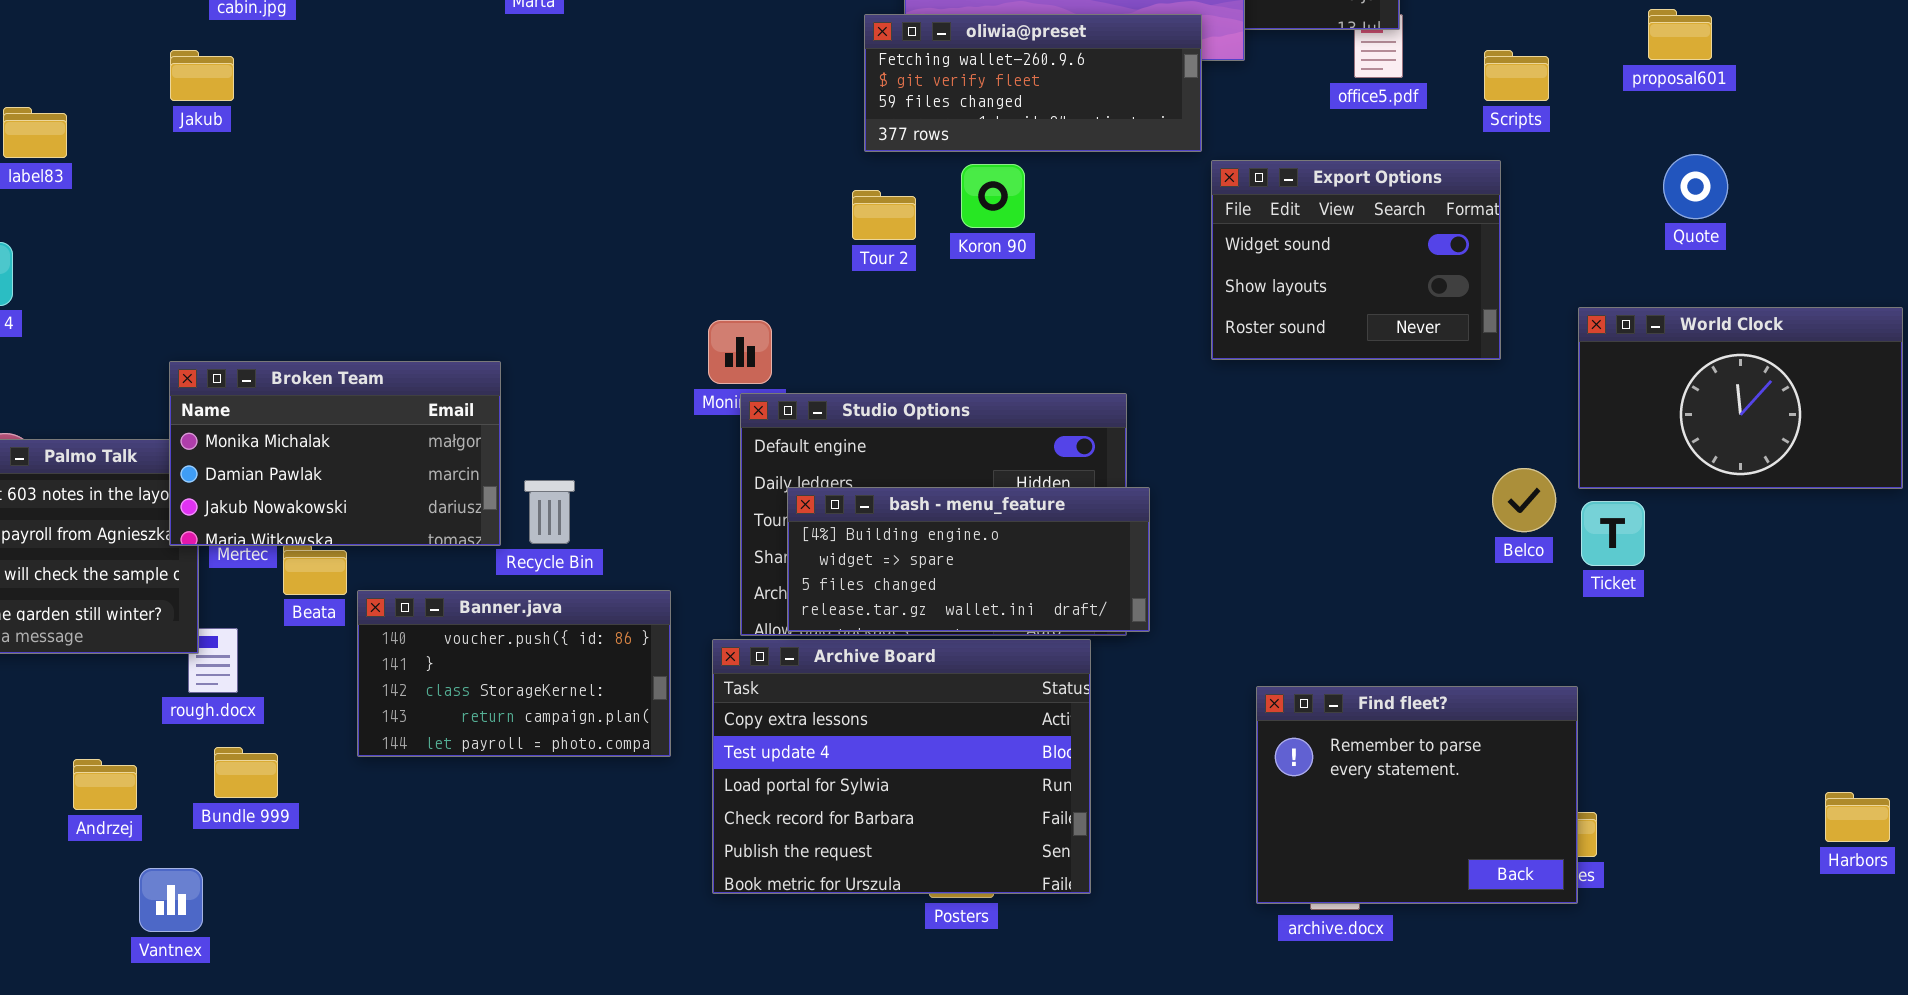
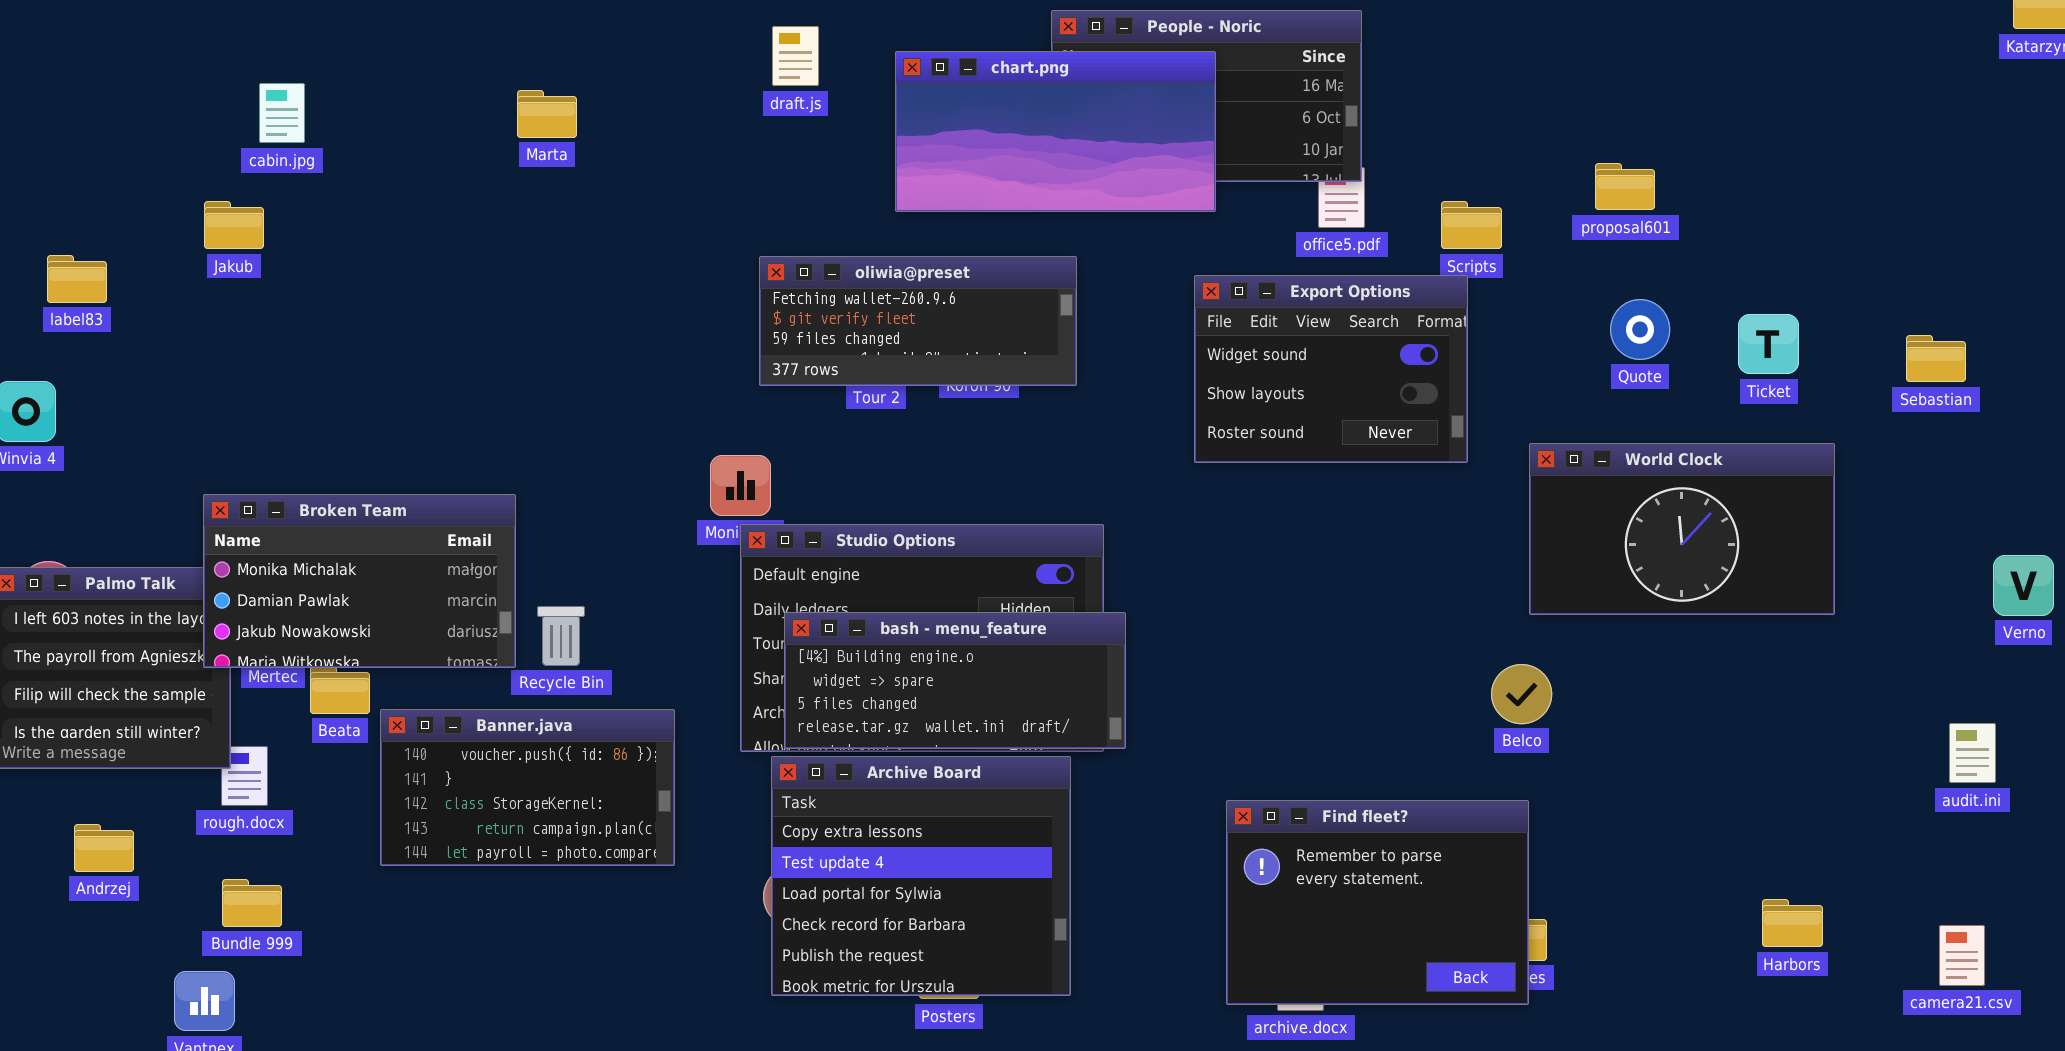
oliwia@preset: [864,14,1202,152] -> [759,256,1077,386], moved
Export Options: [1211,160,1501,360] -> [1194,275,1468,463], moved
Belco: [1492,468,1556,532] -> [1491,664,1552,724], moved
Ticket: [1581,501,1645,566] -> [1738,314,1799,374], moved
Archive Board: [712,639,1091,894] -> [771,756,1071,996], resized
Bundle 999: [214,747,278,798] -> [222,879,282,927], moved
Andrzej: [73,759,137,810] -> [74,824,134,872], moved

